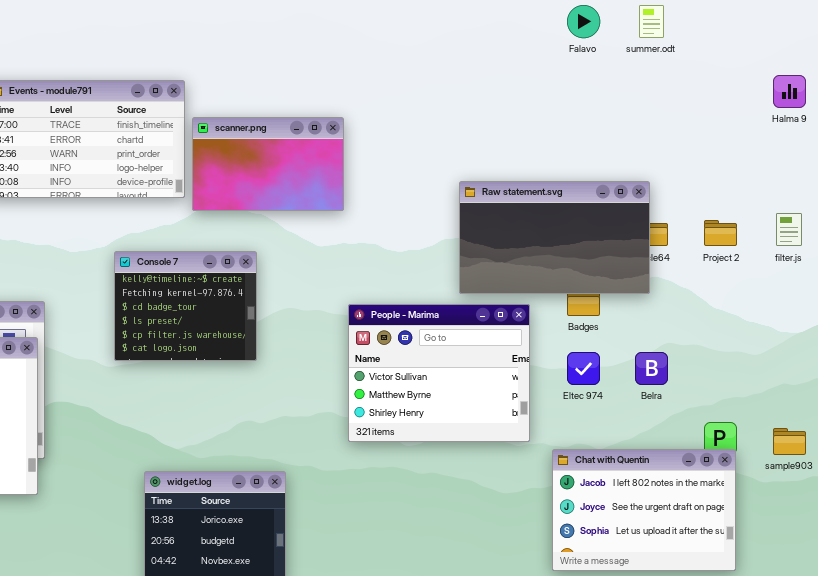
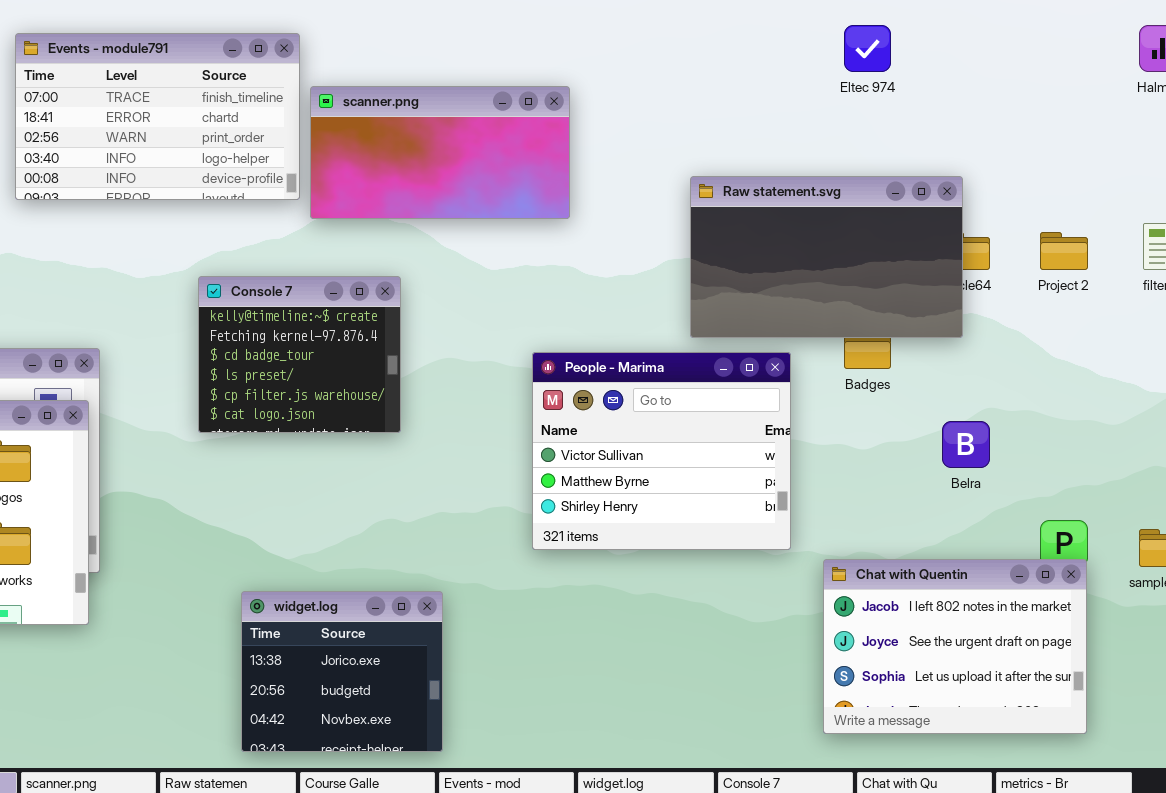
scanner.png: [192,117,344,211] -> [310,86,570,219], resized
Eltec 974: [567,352,600,385] -> [844,25,891,72], moved

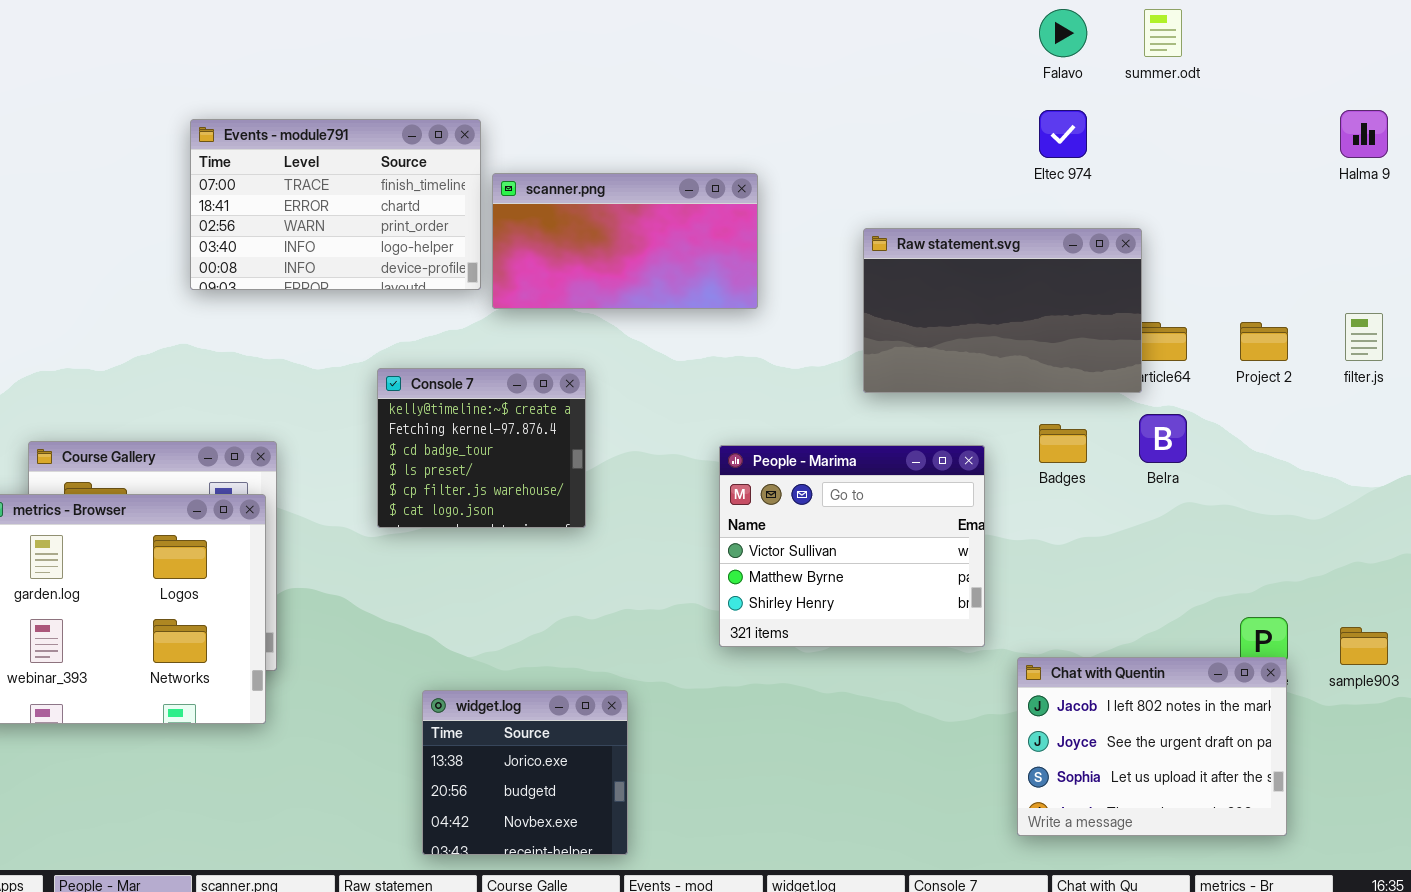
Raw statement.svg: [690,176,963,338] -> [863,228,1142,393], moved
Belra: [942,421,990,468] -> [1139,414,1187,463], moved

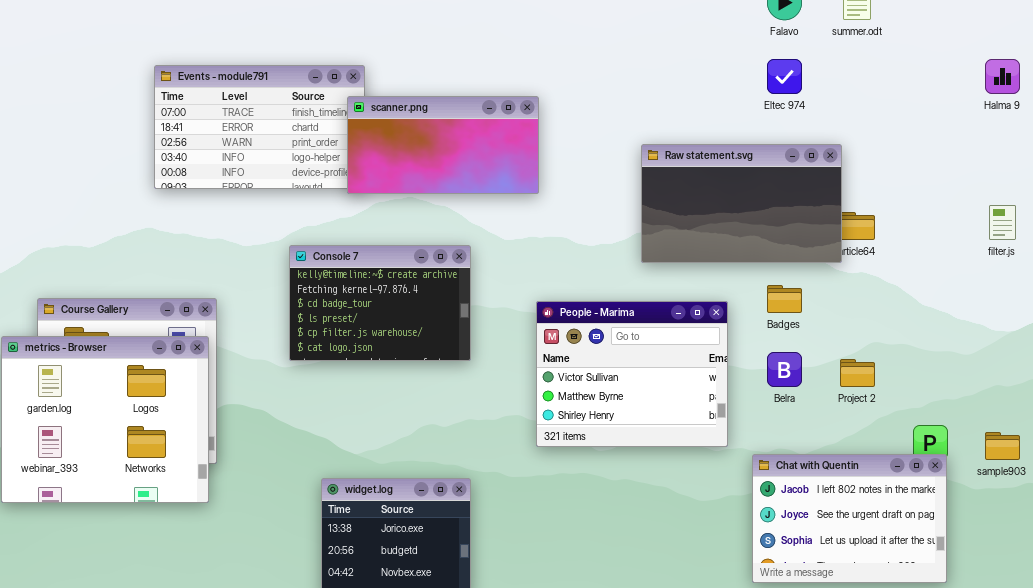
scanner.png: [492,173,758,309] -> [347,96,539,194], moved
Project 2: [1240,322,1288,361] -> [840,359,875,387], moved
Console 7: [377,368,586,528] -> [289,245,471,361], resized
Belra: [1139,414,1187,463] -> [767,352,802,387], moved

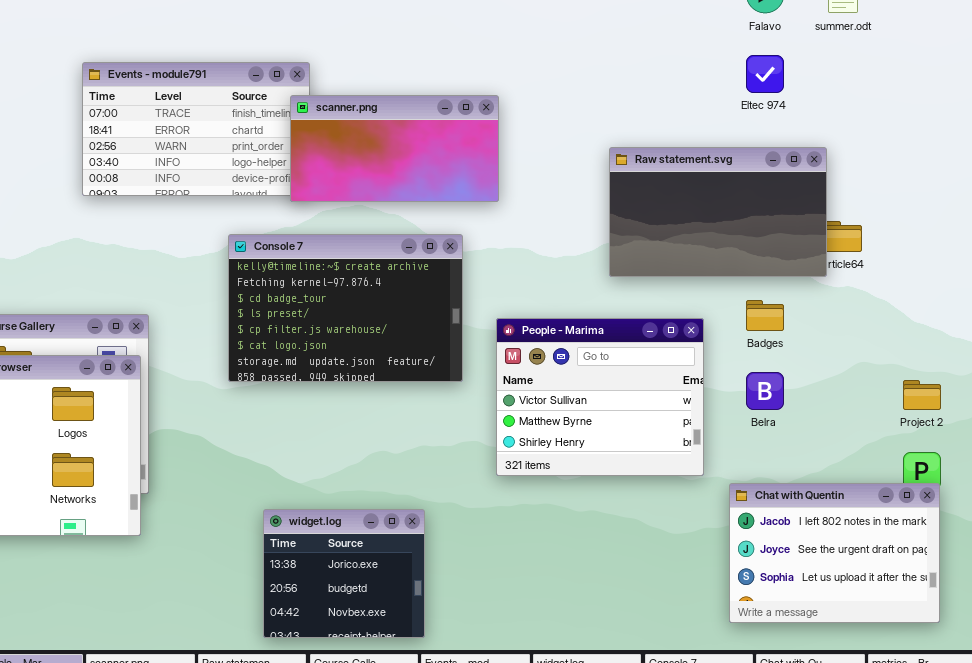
Console 7: [289,245,471,361] -> [228,234,463,382], resized
Project 2: [840,359,875,387] -> [903,380,941,410], moved

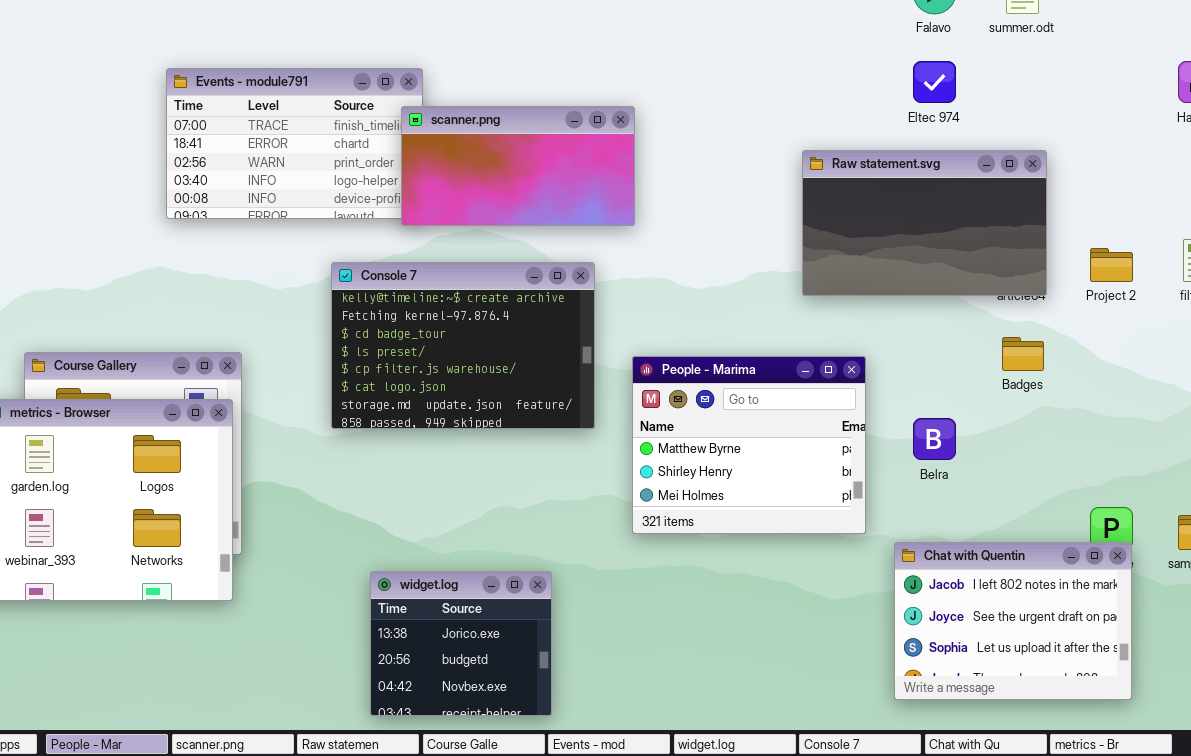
Raw statement.svg: [609,147,827,277] -> [802,150,1047,296], moved
Badges: [746,300,784,331] -> [1002,337,1044,371], moved
People - Marima: [496,318,704,476] -> [632,356,866,534], scrolled down 1 row
Project 2: [903,380,941,410] -> [1090,248,1133,282], moved

